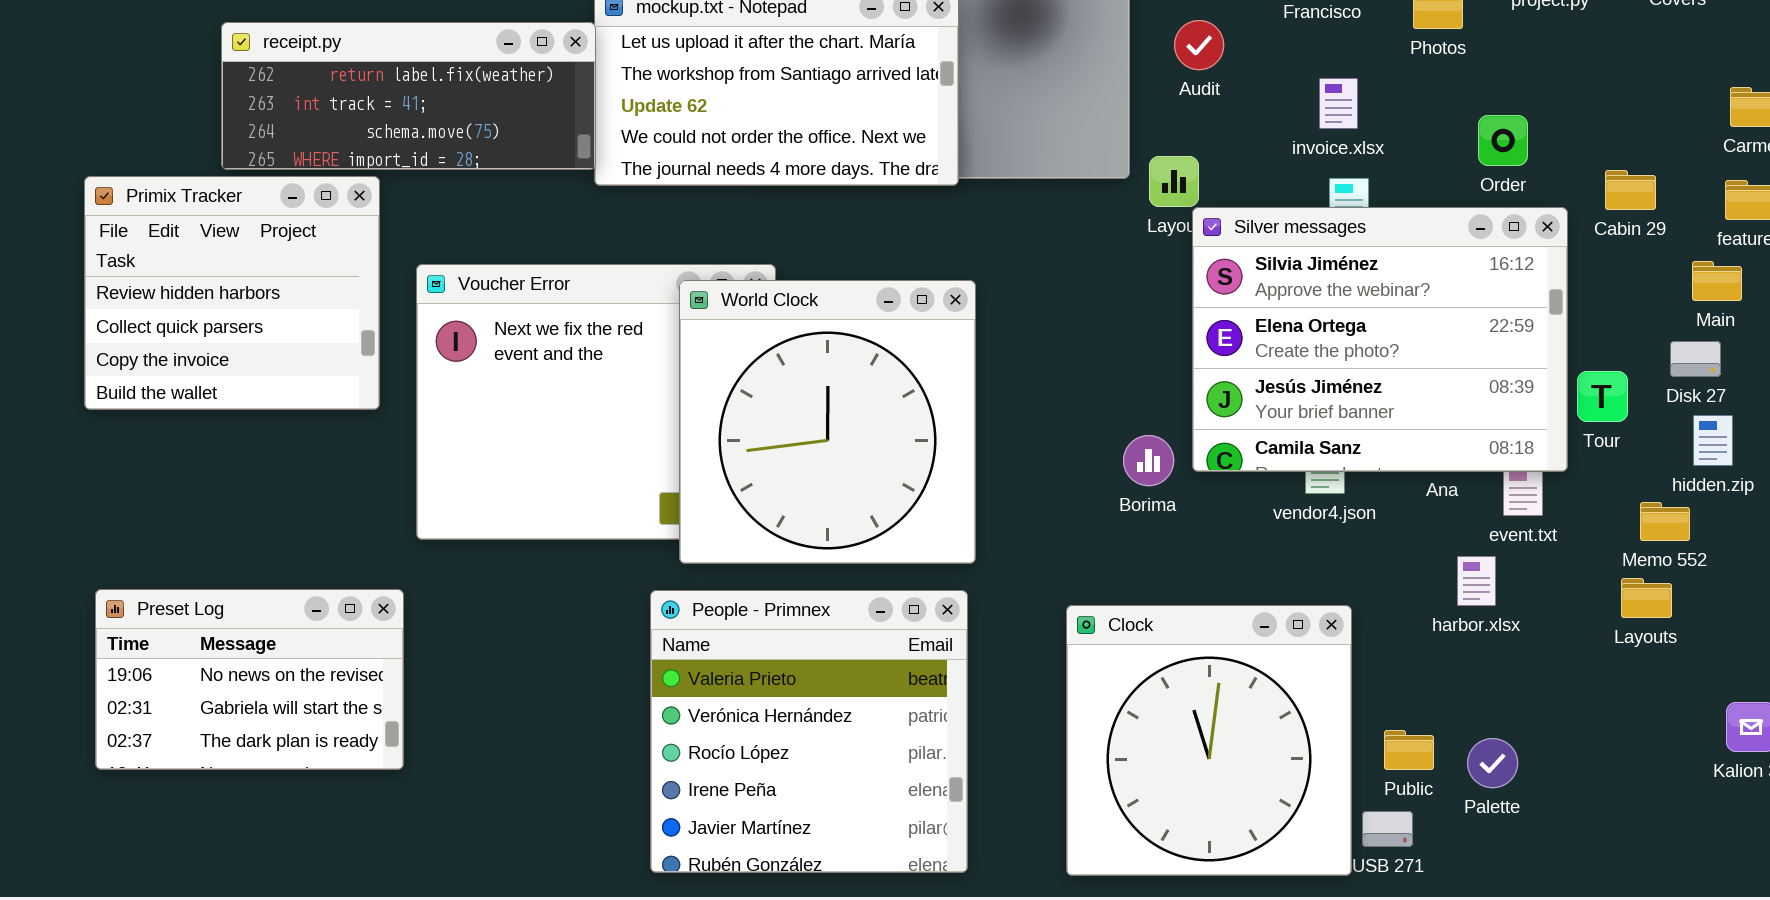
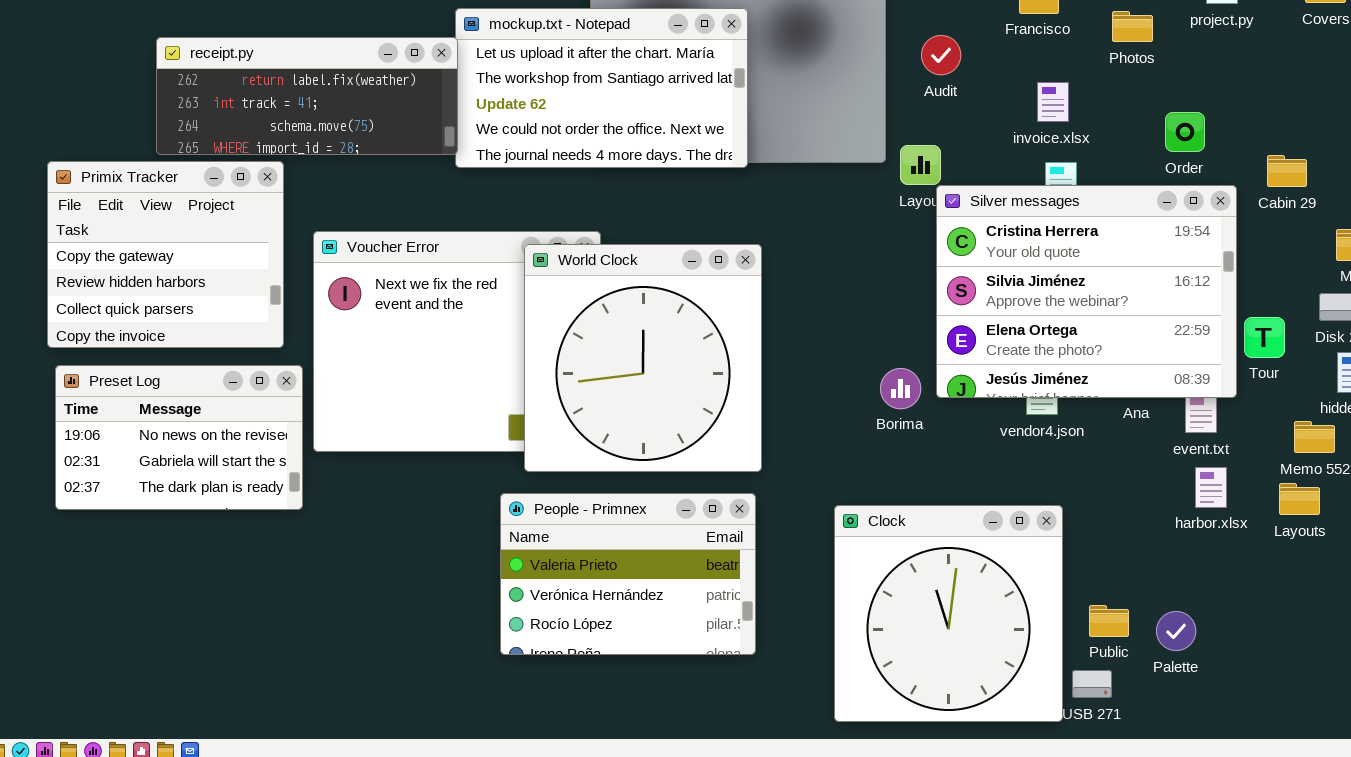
Primix Tracker: [84,176,380,410] -> [47,161,284,348], scrolled up 1 row
Silver messages: [1192,207,1568,472] -> [936,185,1237,398], scrolled up 1 row
harbor.xlsx: [1457,556,1496,606] -> [1195,467,1227,508], moved
Preset Log: [95,589,404,770] -> [55,365,303,510], moved
People - Primnex: [650,590,968,873] -> [500,493,756,655], resized

